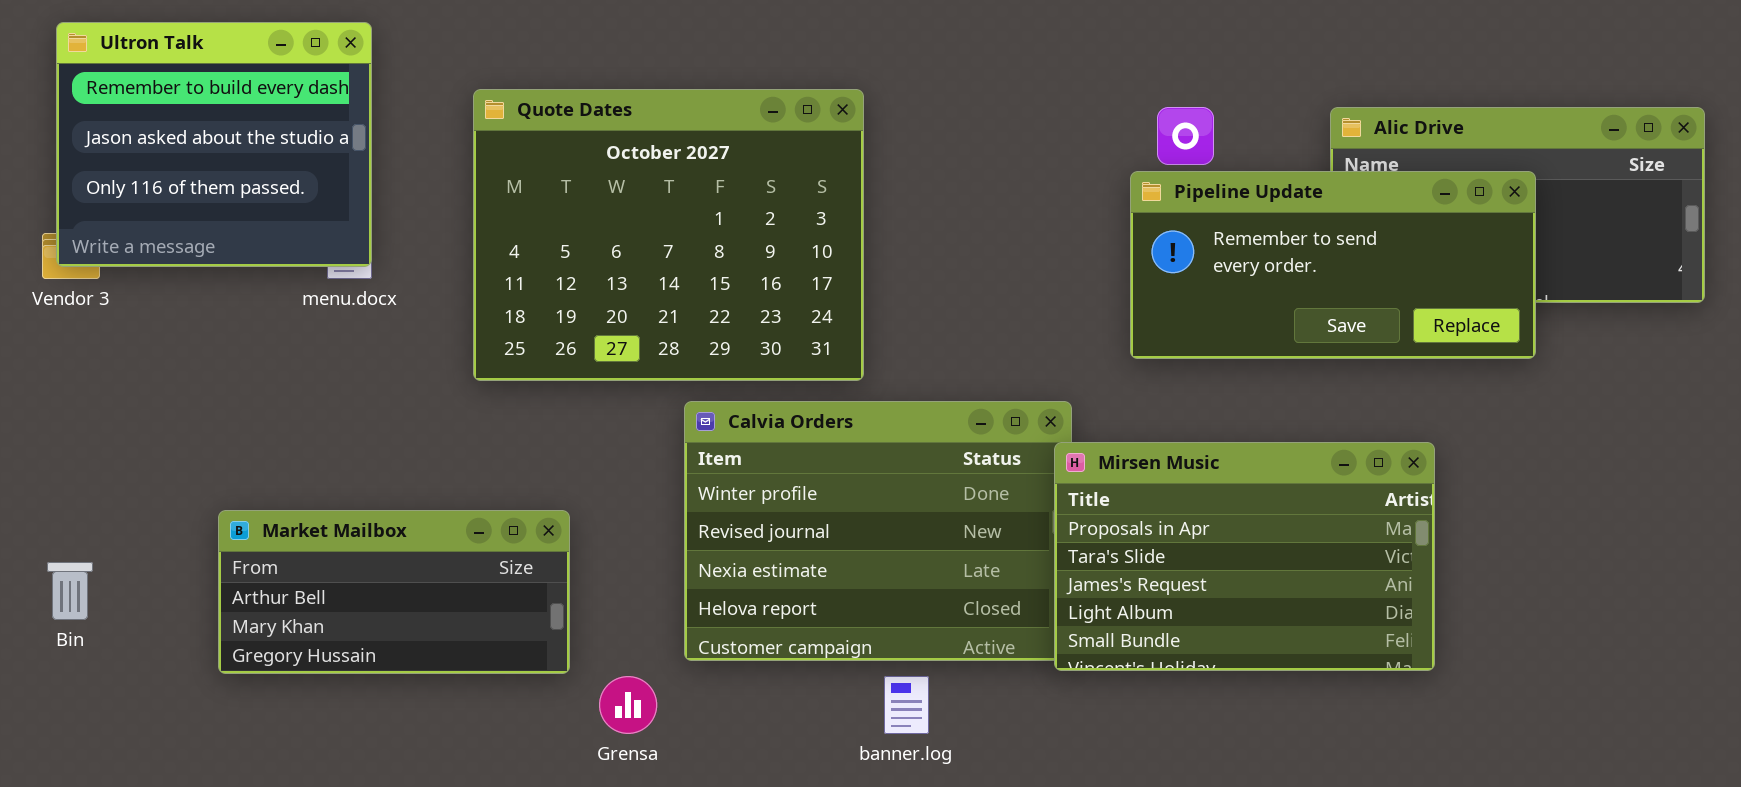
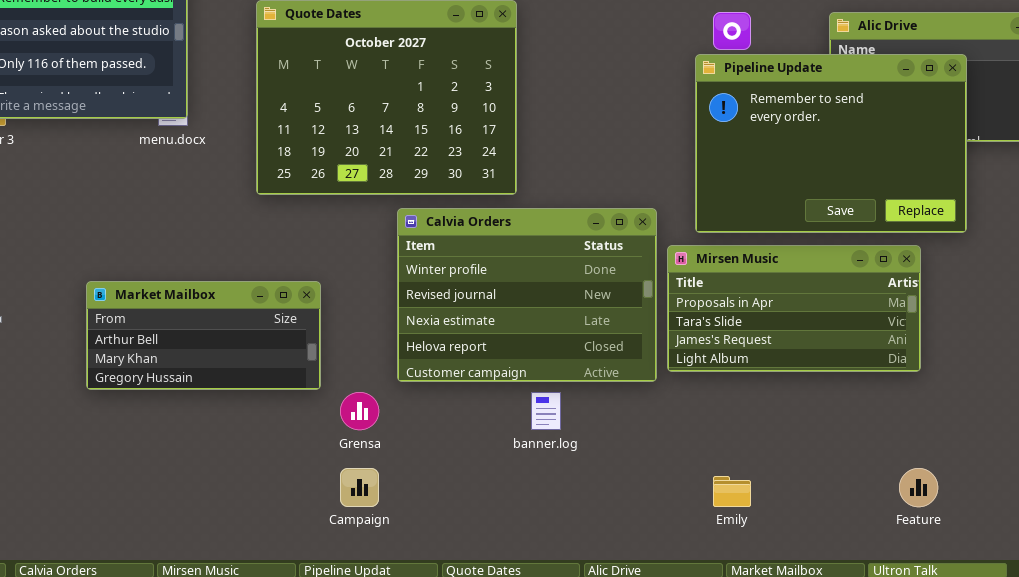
Pipeline Update: [1130,171,1536,359] -> [695,54,967,233], resized
Mirsen Music: [1054,442,1435,671] -> [667,245,921,372], moved, resized

